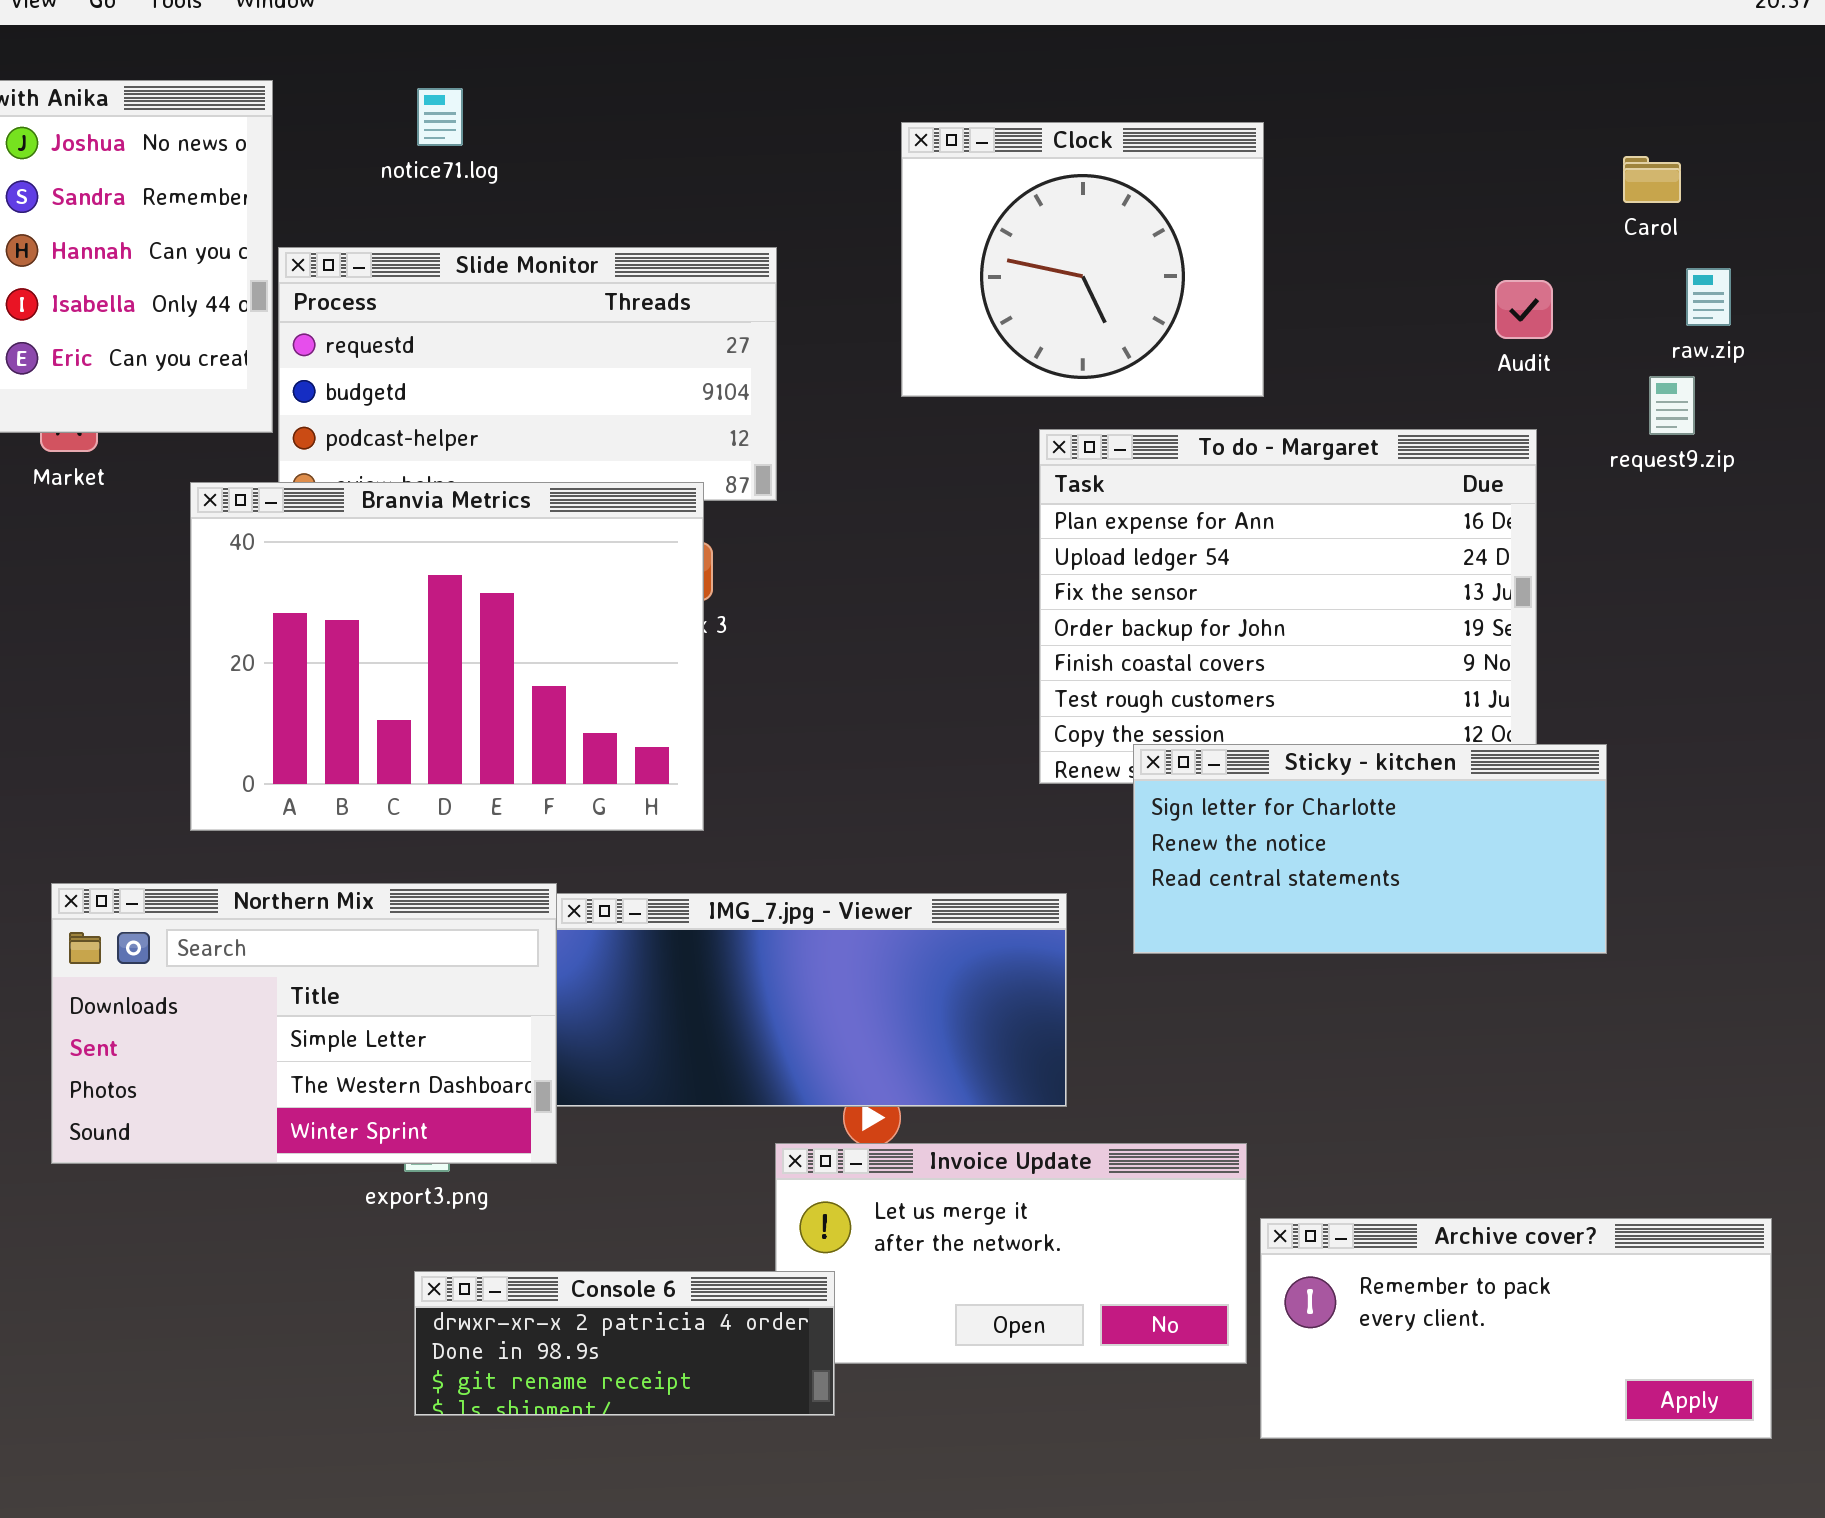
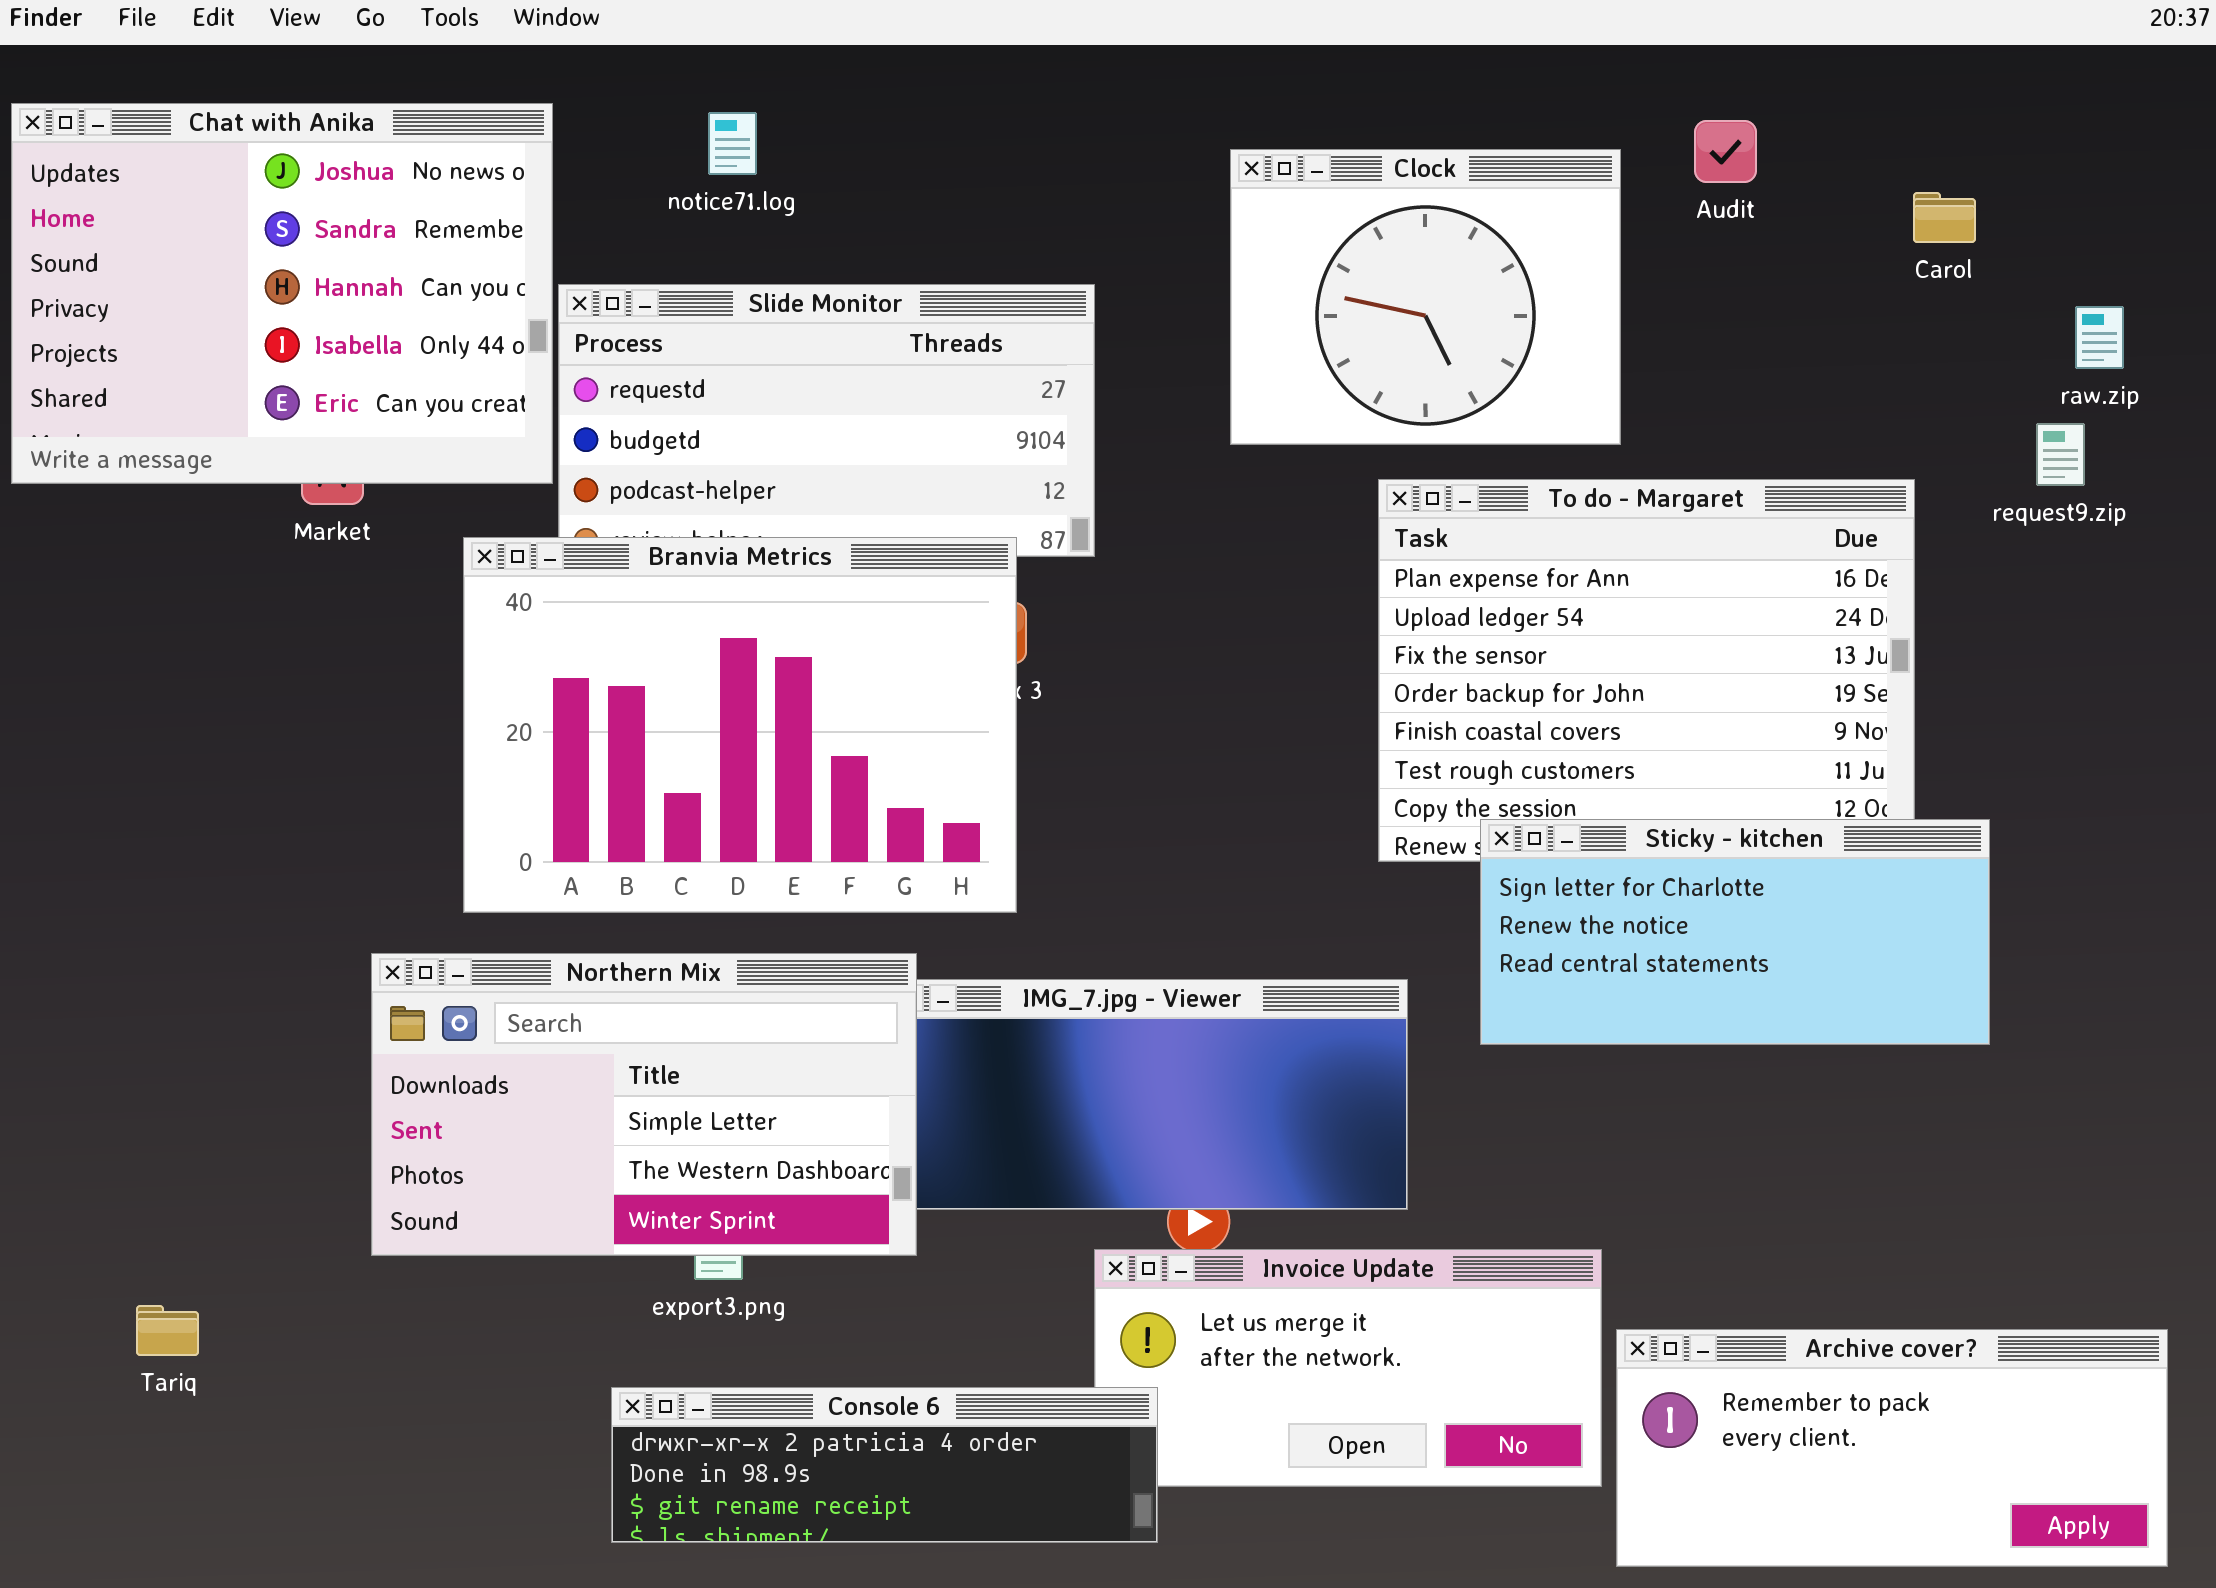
Carol: [1623,156,1681,203] -> [1913,192,1976,243], moved
Audit: [1495,280,1553,339] -> [1694,120,1757,183], moved
Northern Mix: [51,883,557,1164] -> [371,953,917,1256], moved
Console 6: [414,1271,835,1416] -> [611,1387,1158,1543], resized

